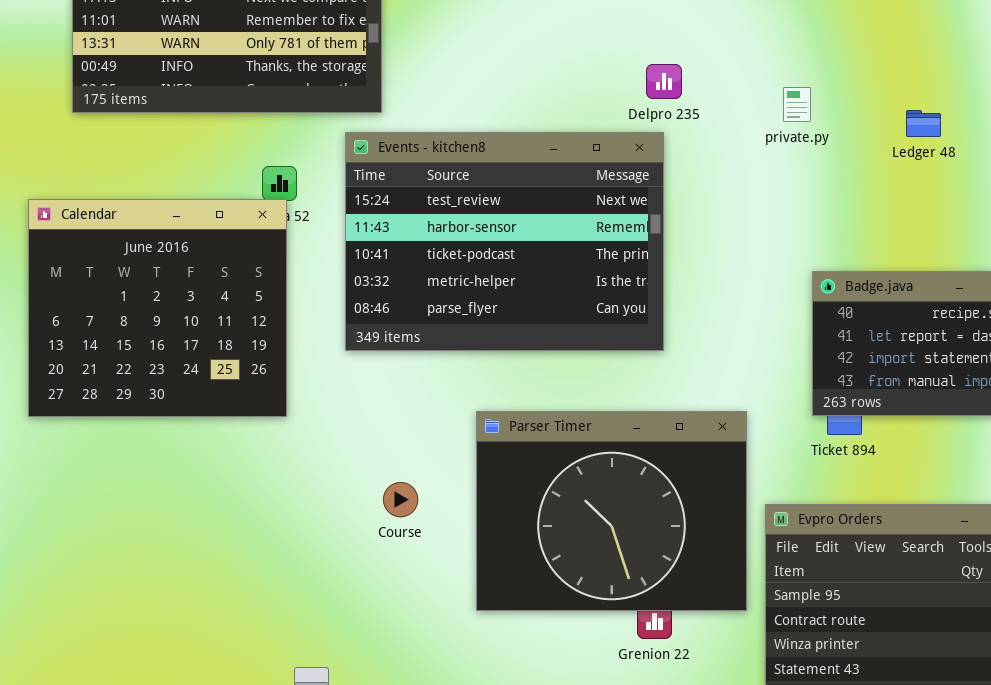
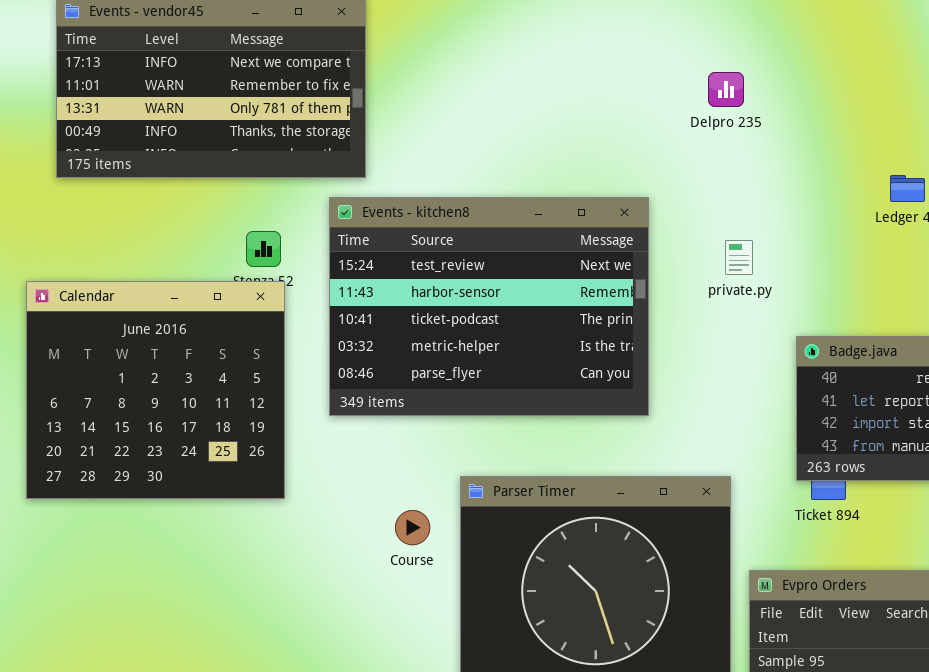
Delpro 235: [646,64,682,99] -> [708,72,744,107], moved
private.py: [783,87,811,122] -> [725,240,753,275], moved
Calendar: [28,199,287,417] -> [26,281,285,499], moved
Course: [383,482,418,517] -> [395,510,430,545], moved

